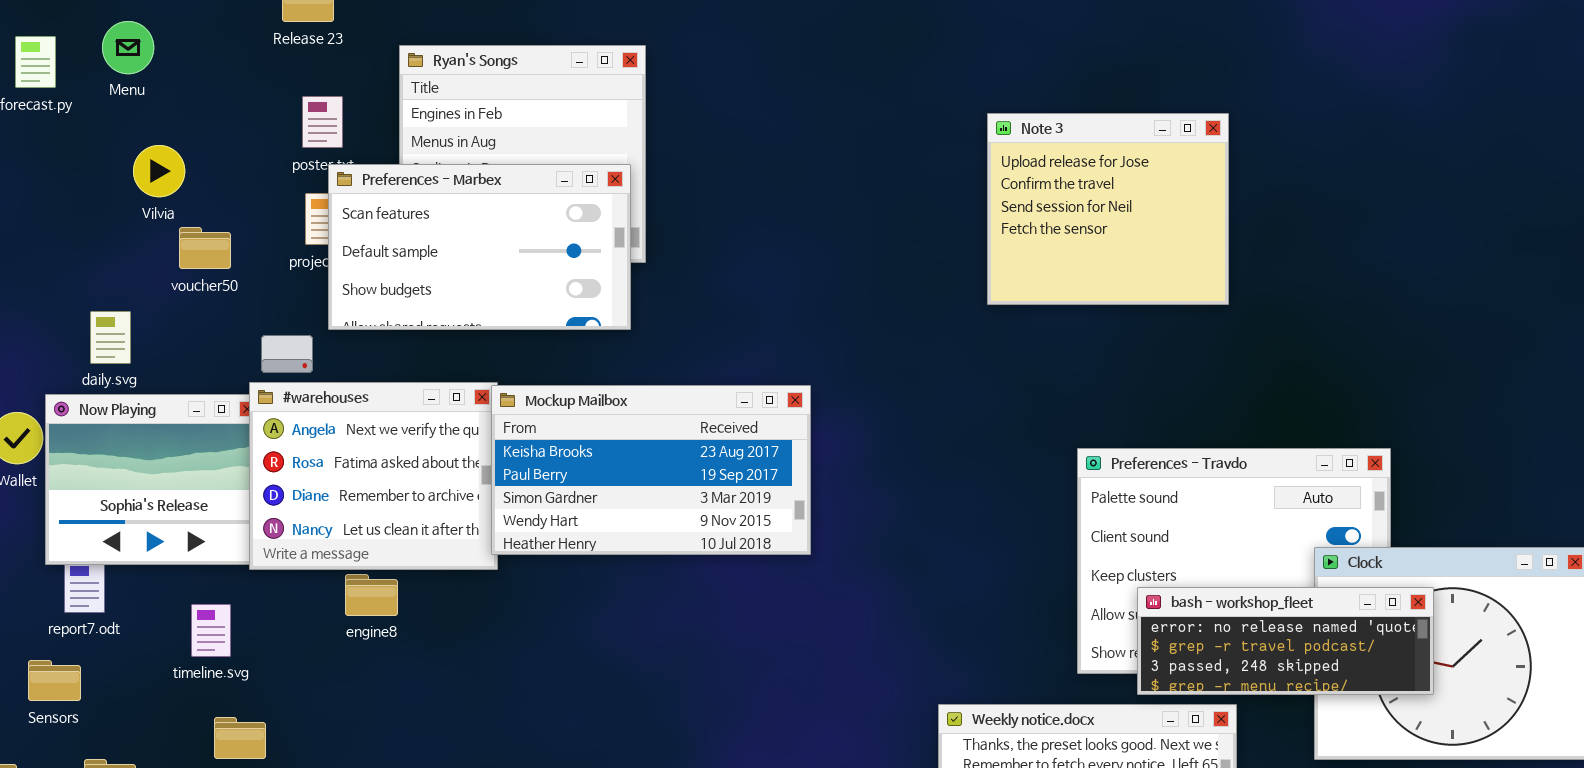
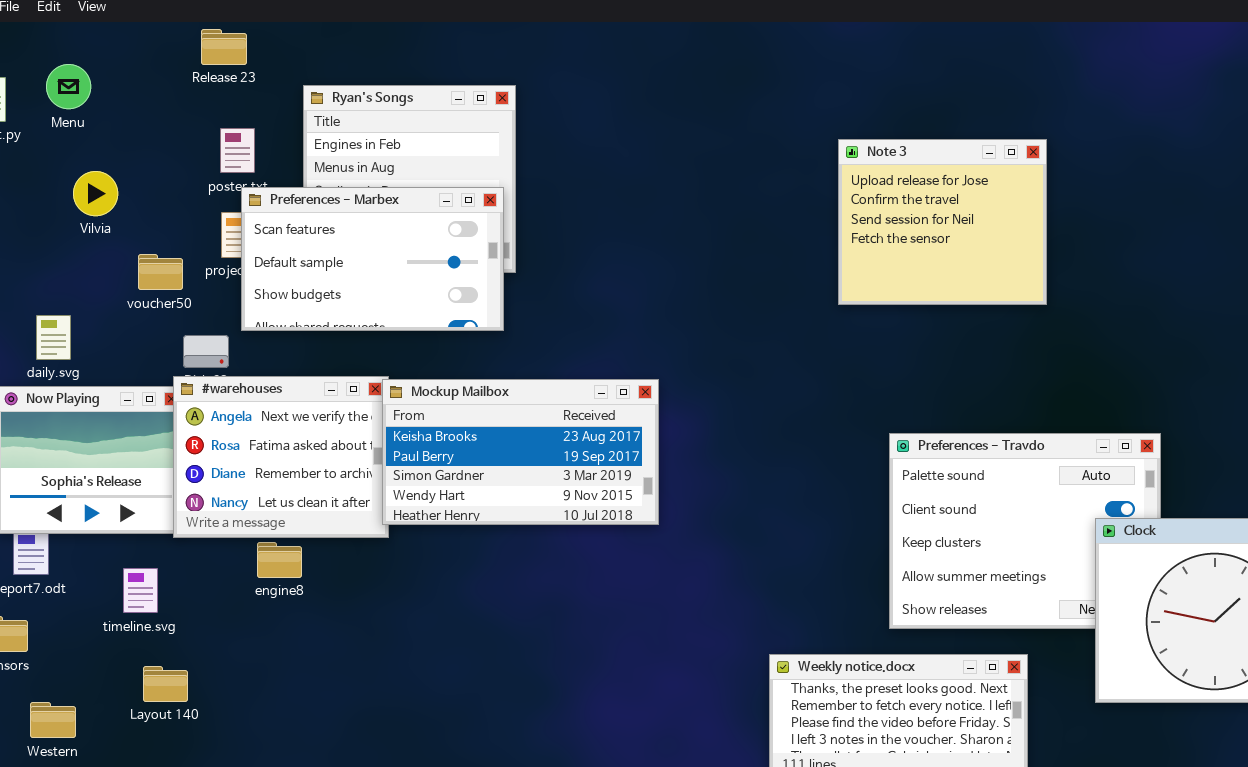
Note 3: [987,113,1229,305] -> [838,139,1047,305], moved
voucher50: [179,227,231,269] -> [138,254,183,290], moved
bash - workshop_fleet: [1137,587,1434,695] -> none, closed

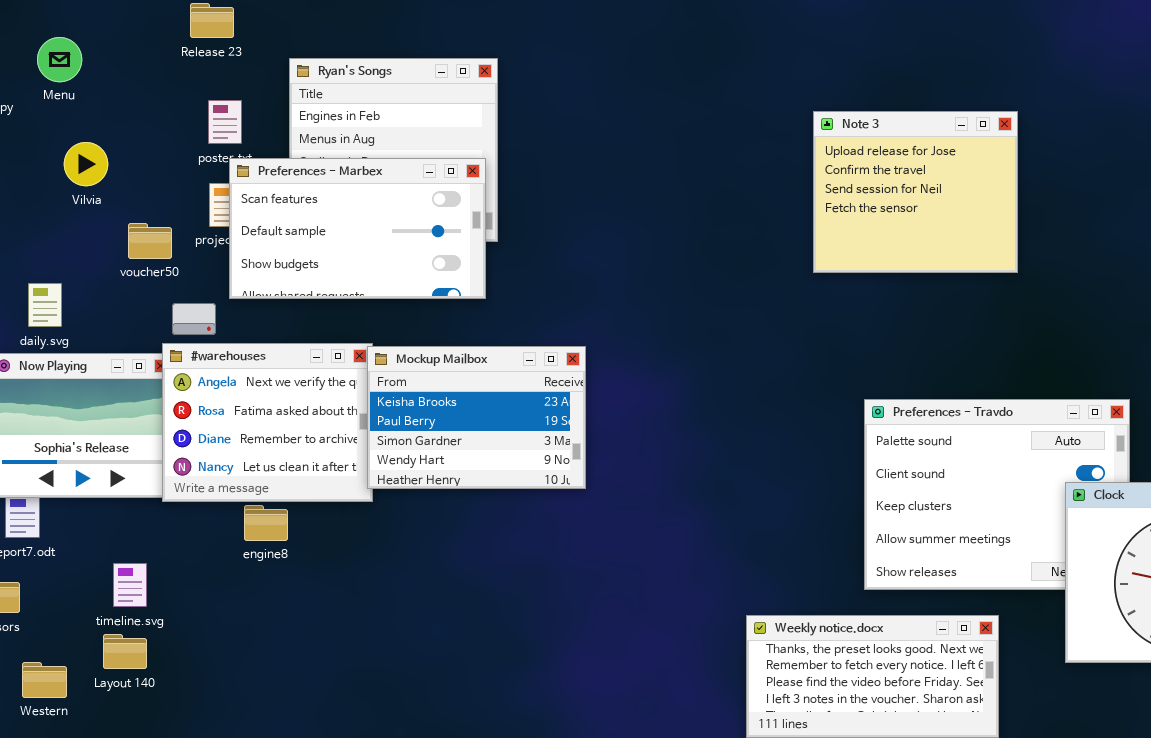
Mockup Mailbox: [382,379,659,525] -> [367,346,586,489], resized
timeline.svg: [123,568,158,613] -> [113,563,147,607], moved
Layout 140: [143,666,188,702] -> [103,634,147,669], moved

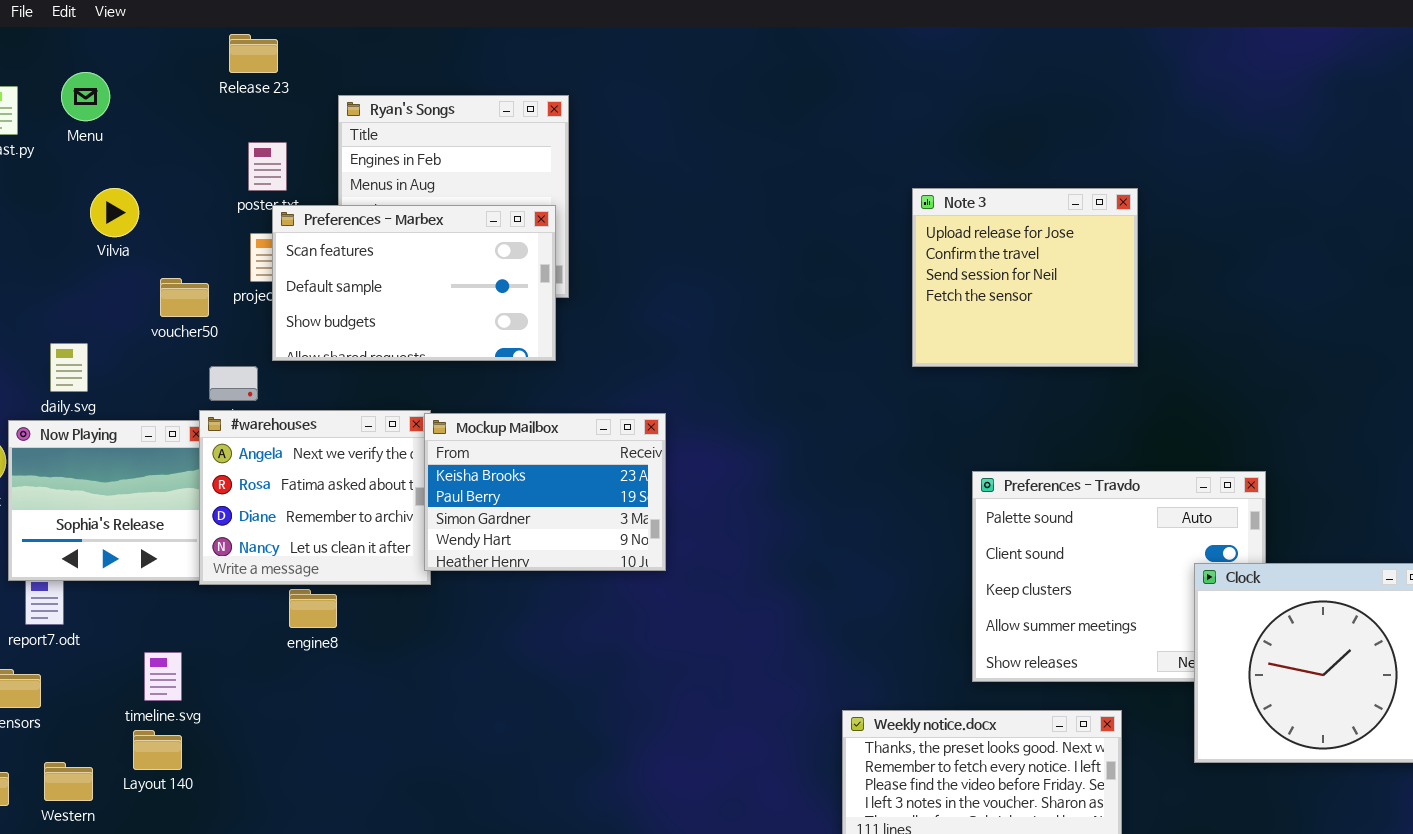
Note 3: [813,111,1018,273] -> [912,188,1138,367], moved

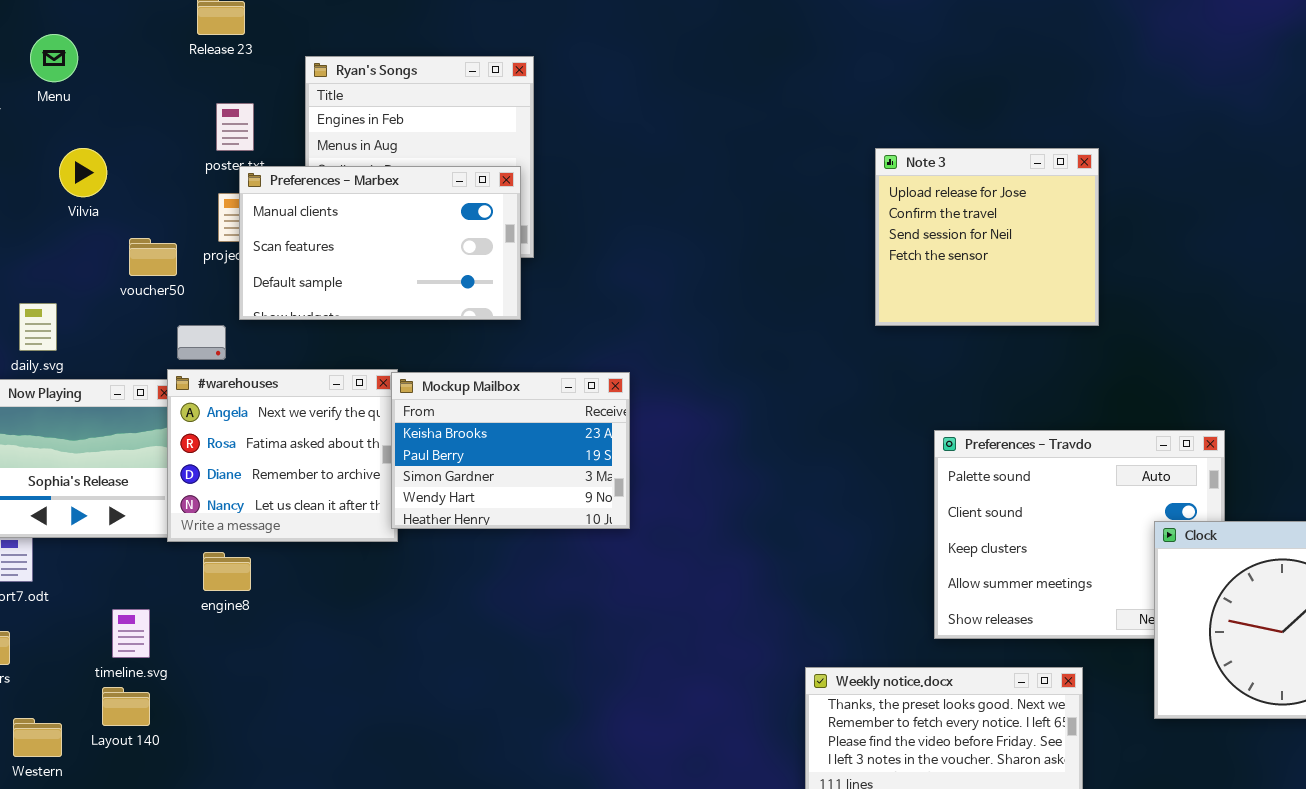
Preferences - Marbex: [272,205,556,361] -> [239,166,521,320], scrolled up 1 row
engine8: [289,589,337,628] -> [203,552,251,591], moved

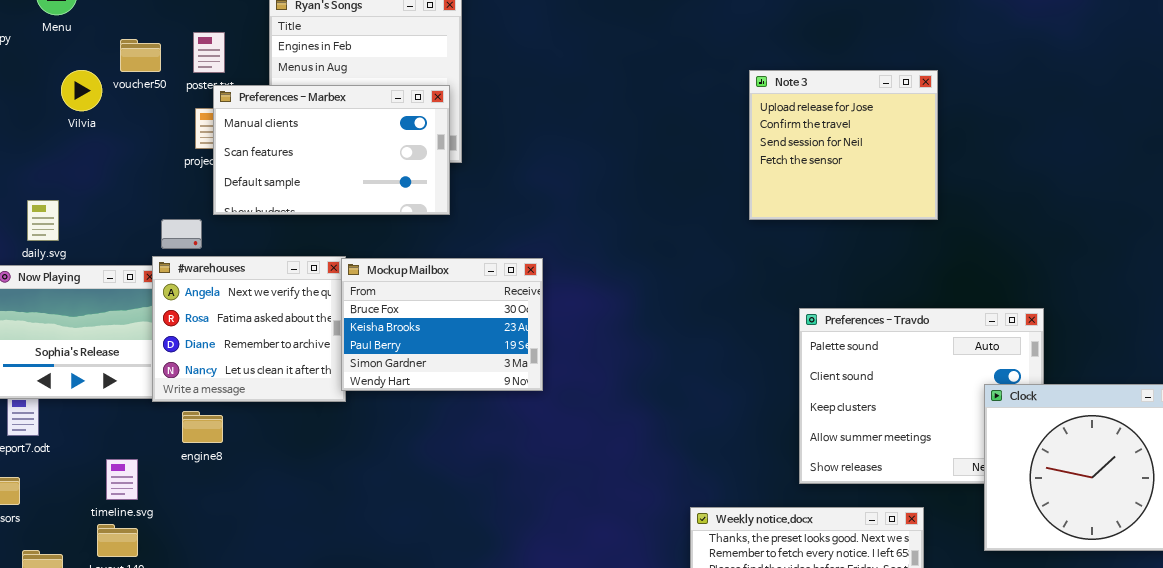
voucher50: [129,238,177,276] -> [120,39,161,72], moved
Mockup Mailbox: [391,372,630,529] -> [341,258,543,391], scrolled up 1 row

